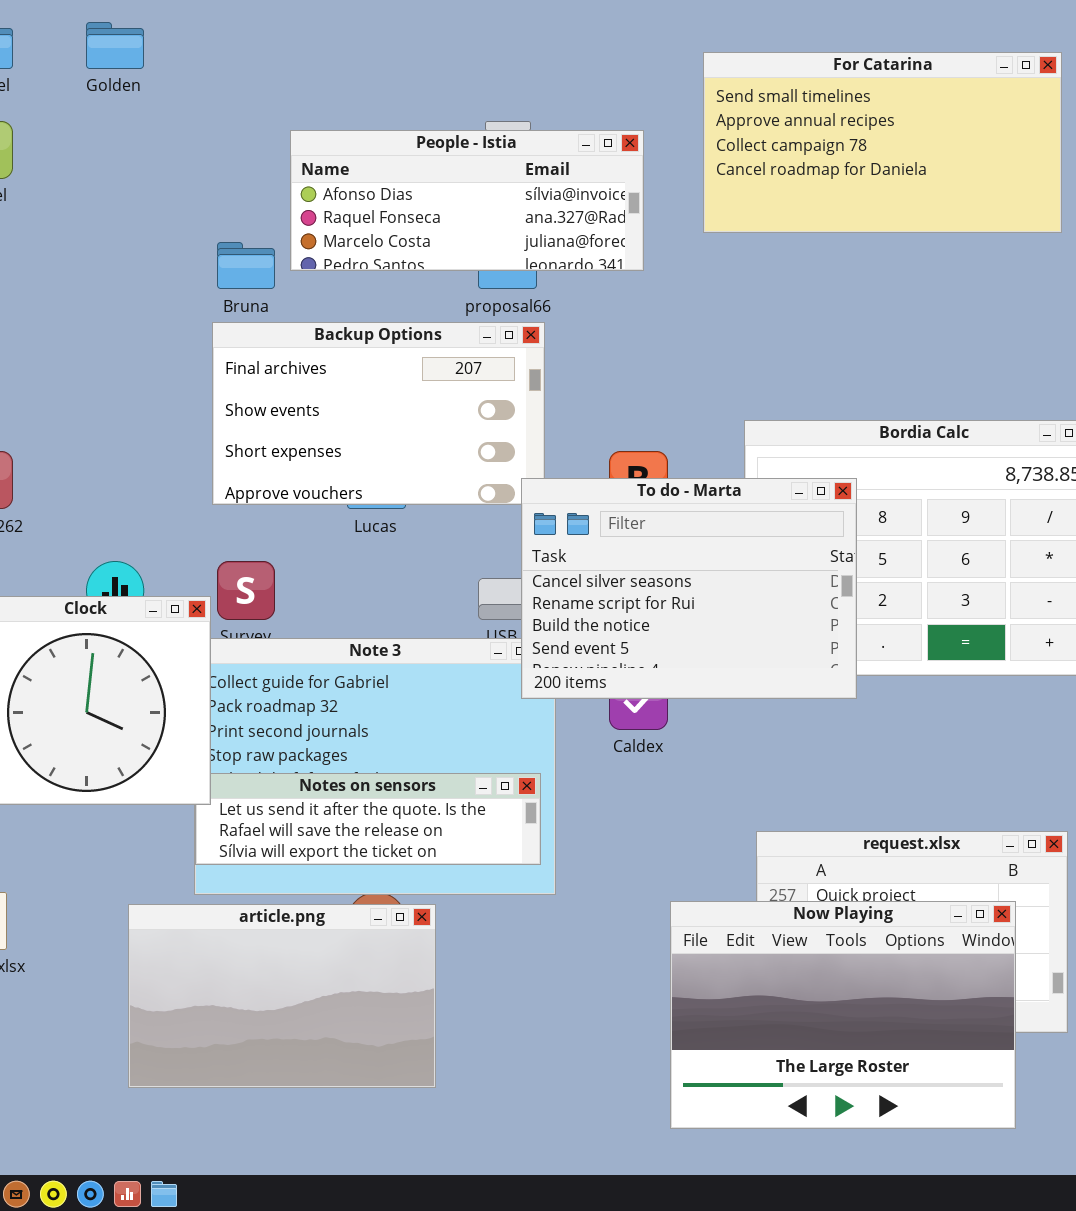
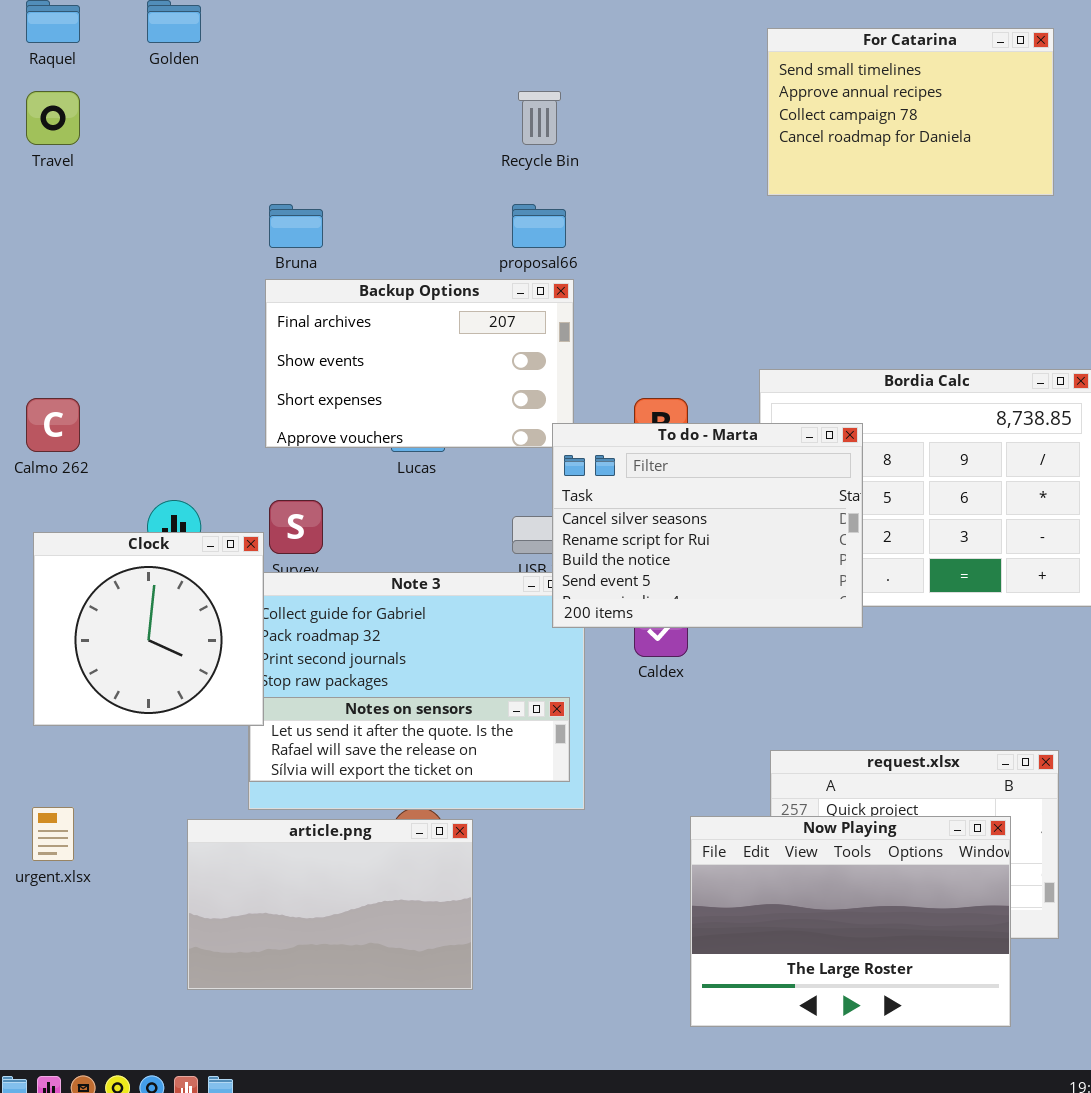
For Catarina: [703,52,1062,233] -> [767,28,1054,196], resized
People - Istia: [290,130,644,271] -> none, closed

